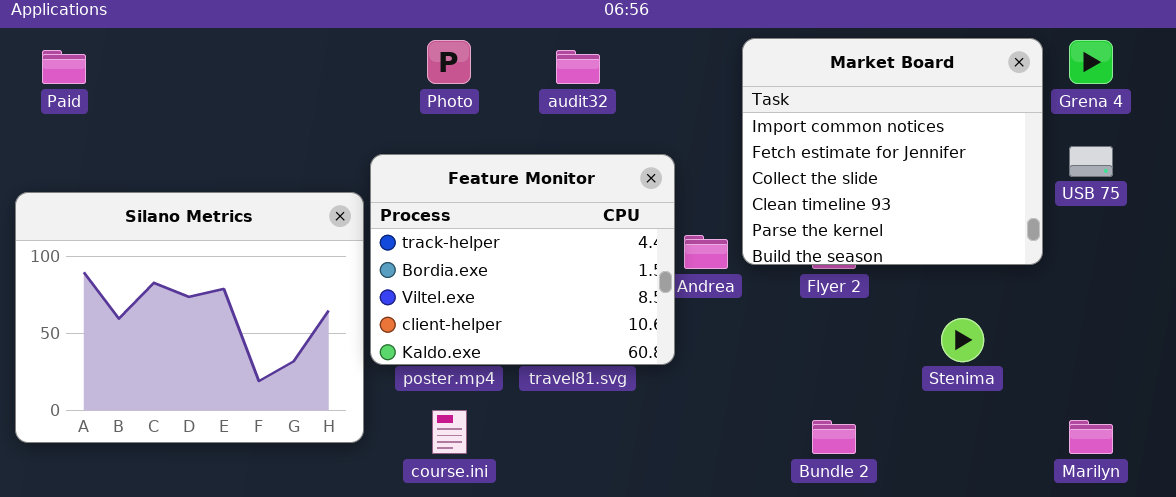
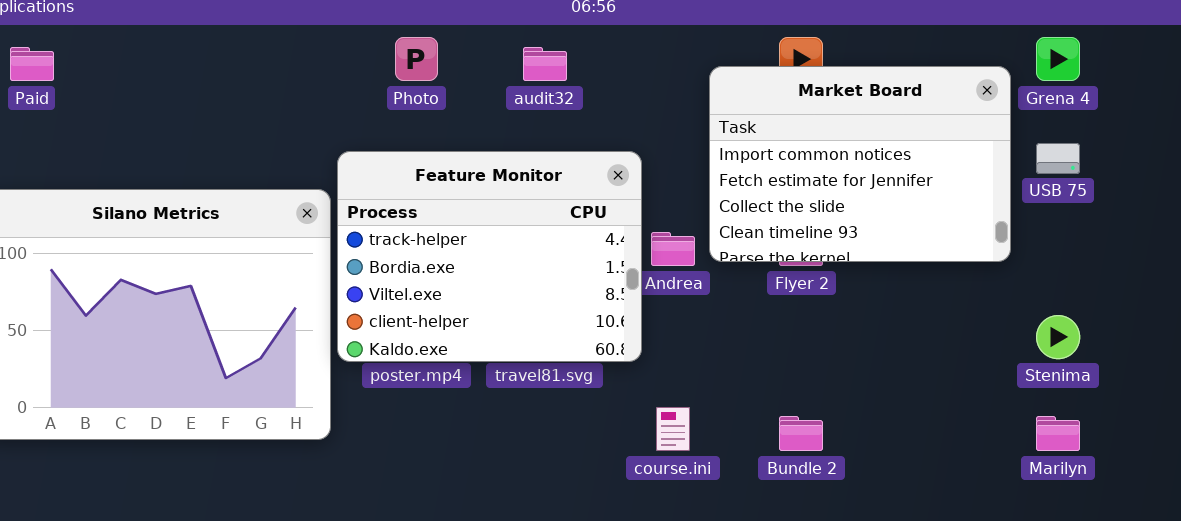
Market Board: [742,38,1043,265] -> [709,66,1011,262], resized
Stenima: [941,318,984,362] -> [1036,315,1080,359], moved
course.ini: [432,410,467,454] -> [656,407,690,451], moved

